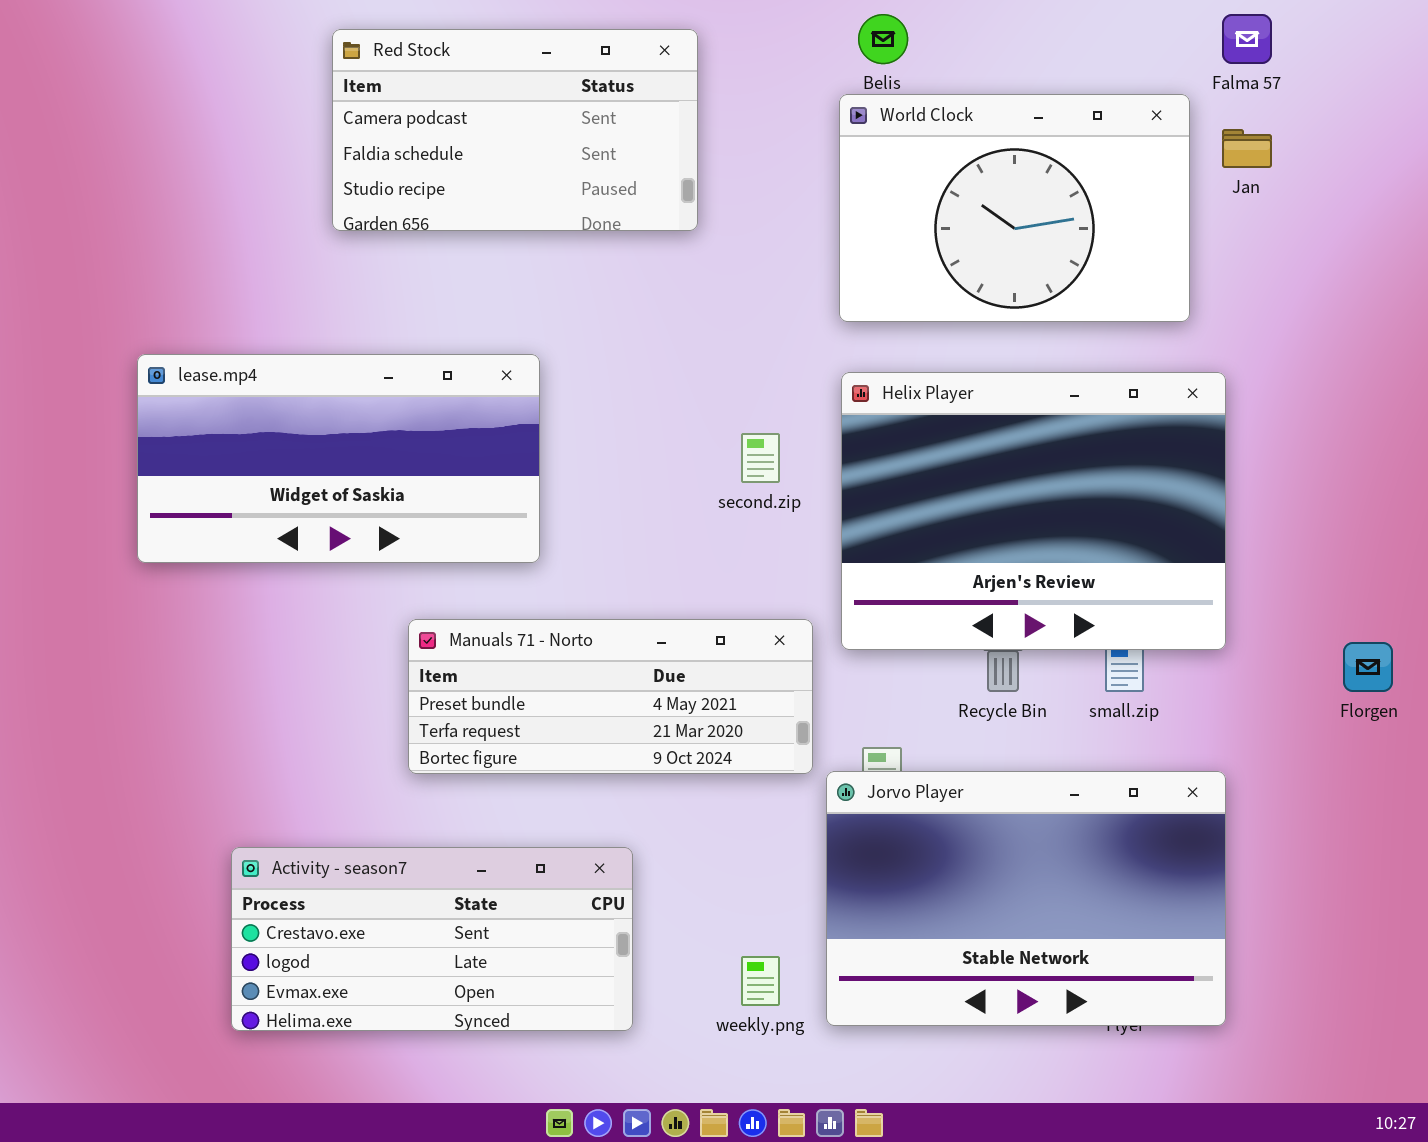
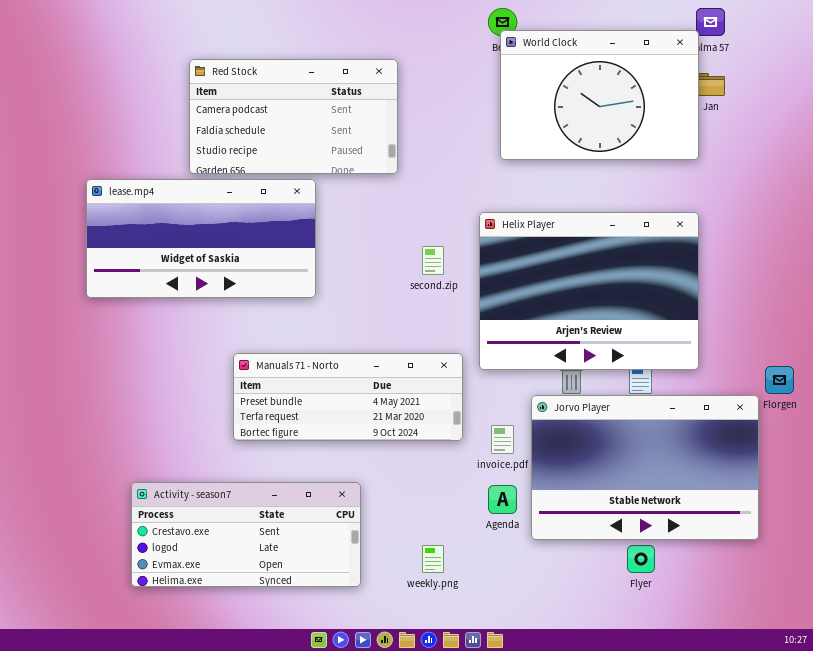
Red Stock: [332,29,698,231] -> [189,59,398,174], moved
World Clock: [839,94,1190,322] -> [500,30,699,160], moved
lease.mp4: [137,354,540,563] -> [86,179,316,298], moved
Jorvo Player: [826,771,1226,1026] -> [531,395,759,540], moved

